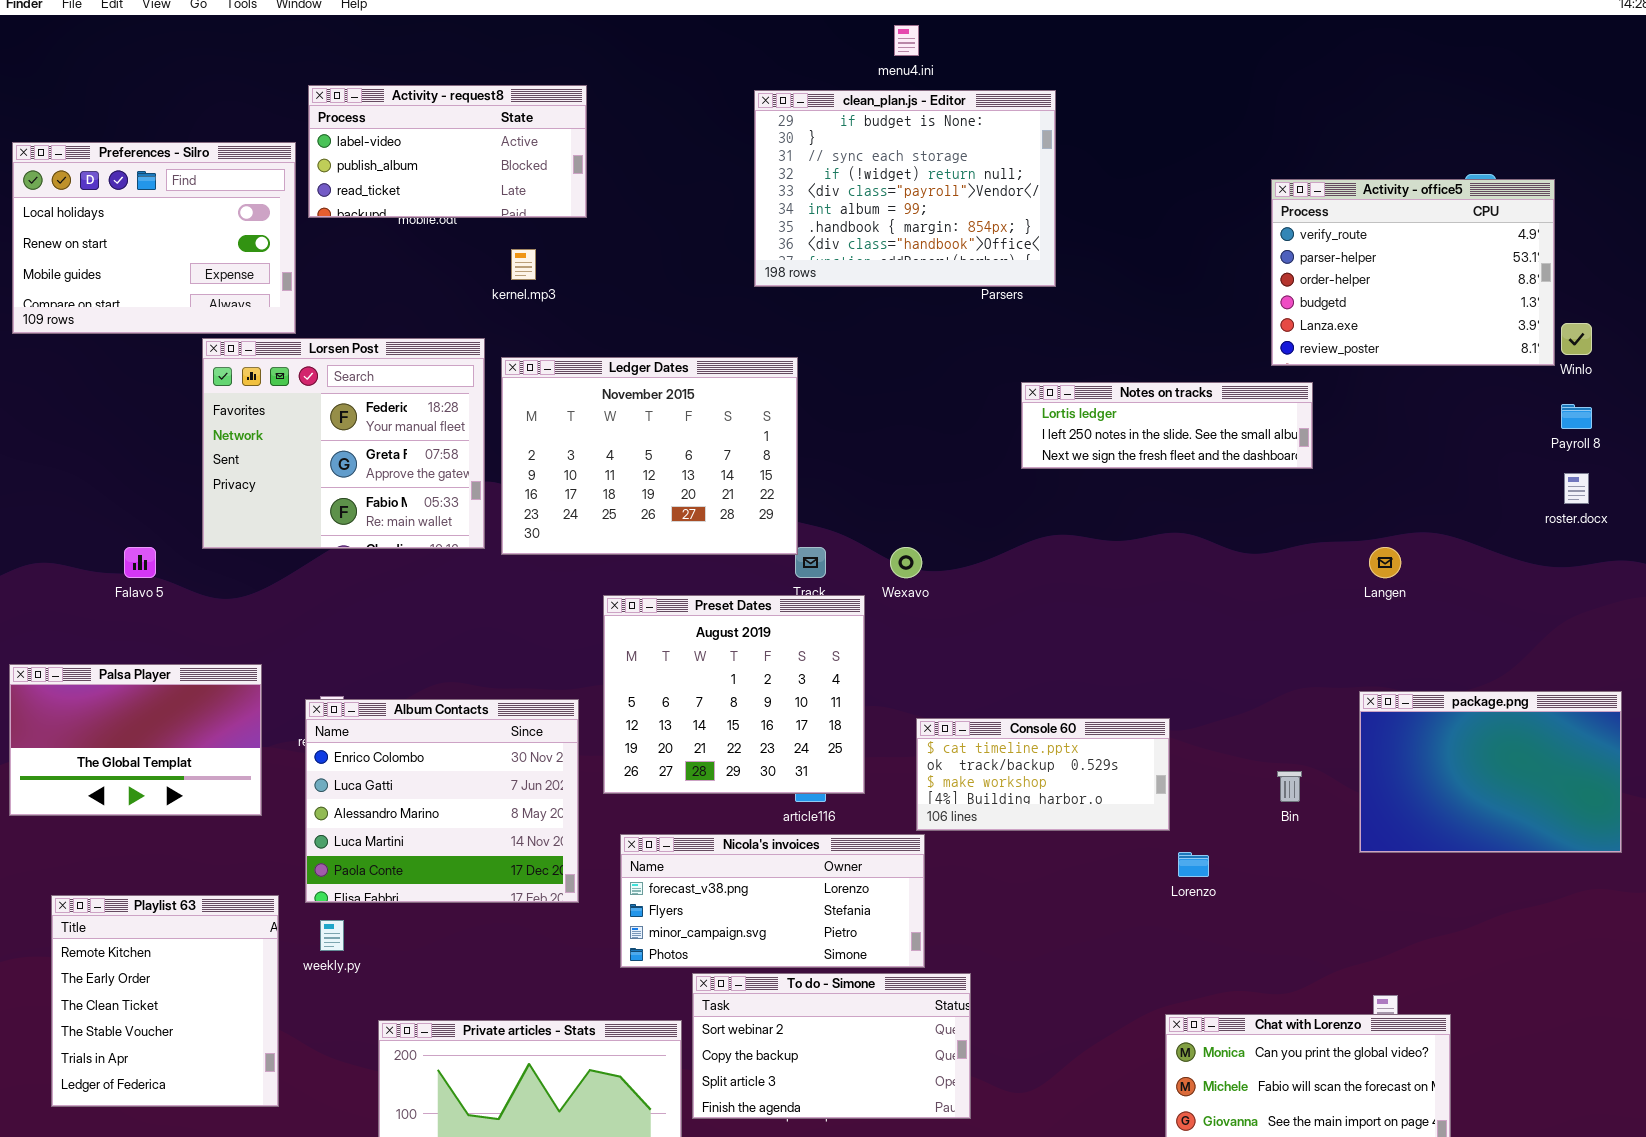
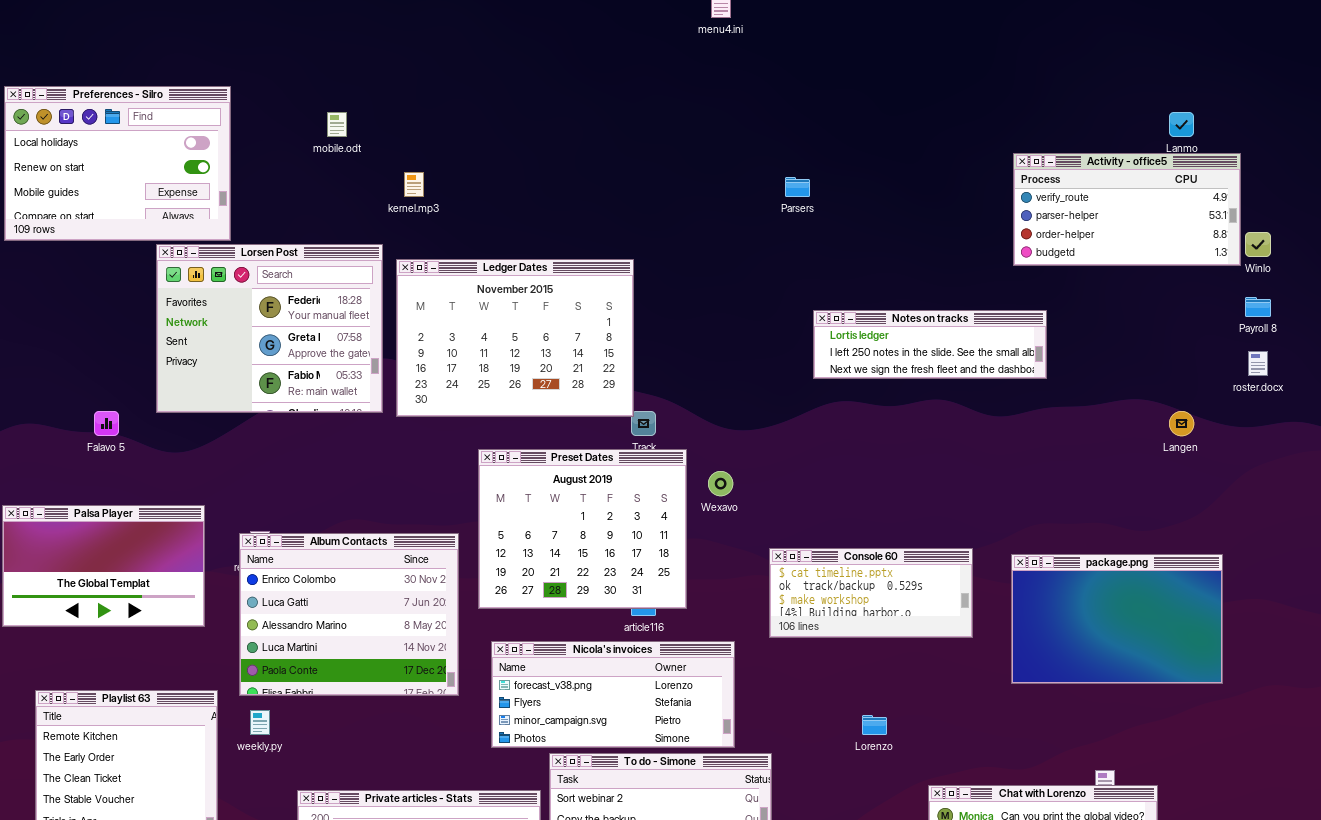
Activity - request8: [308,85,587,218] -> none, closed
clean_plan.js - Editor: [754,90,1056,287] -> none, closed
Activity - office5: [1271,179,1555,366] -> [1013,153,1241,266], resized
Notes on tracks: [1021,382,1313,469] -> [813,310,1047,379], moved
Wexavo: [890,547,922,578] -> [708,471,733,496], moved
Langen: [1369,547,1401,578] -> [1169,411,1194,436], moved
package.png: [1359,691,1622,853] -> [1011,554,1223,684], moved
Console 60: [916,718,1170,831] -> [769,548,973,638], moved
Lorenzo: [1178,852,1209,877] -> [862,715,887,735], moved

